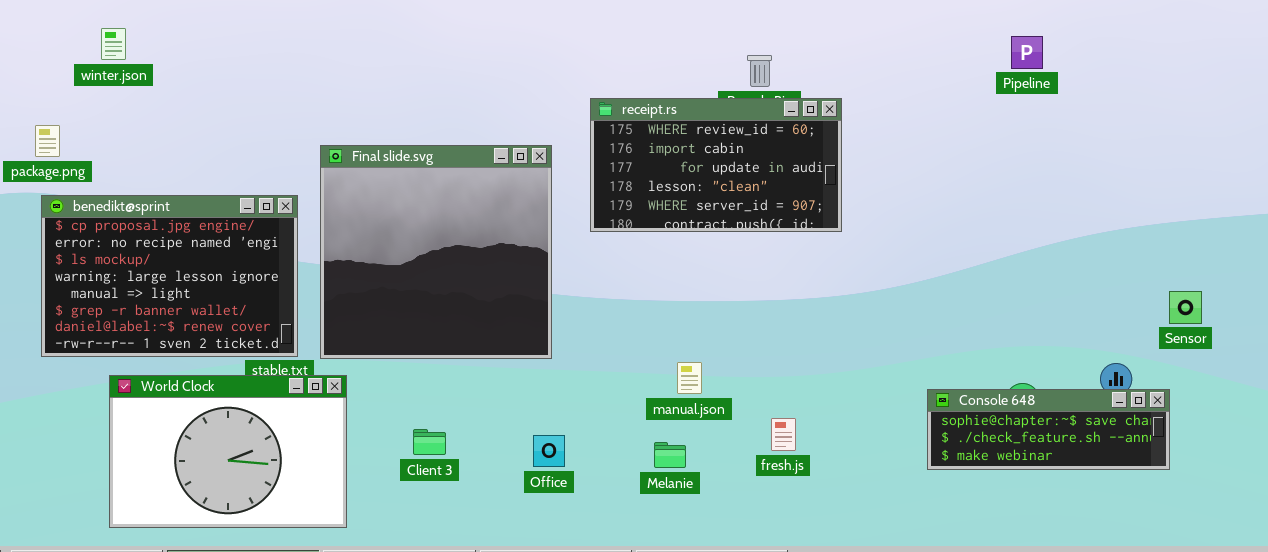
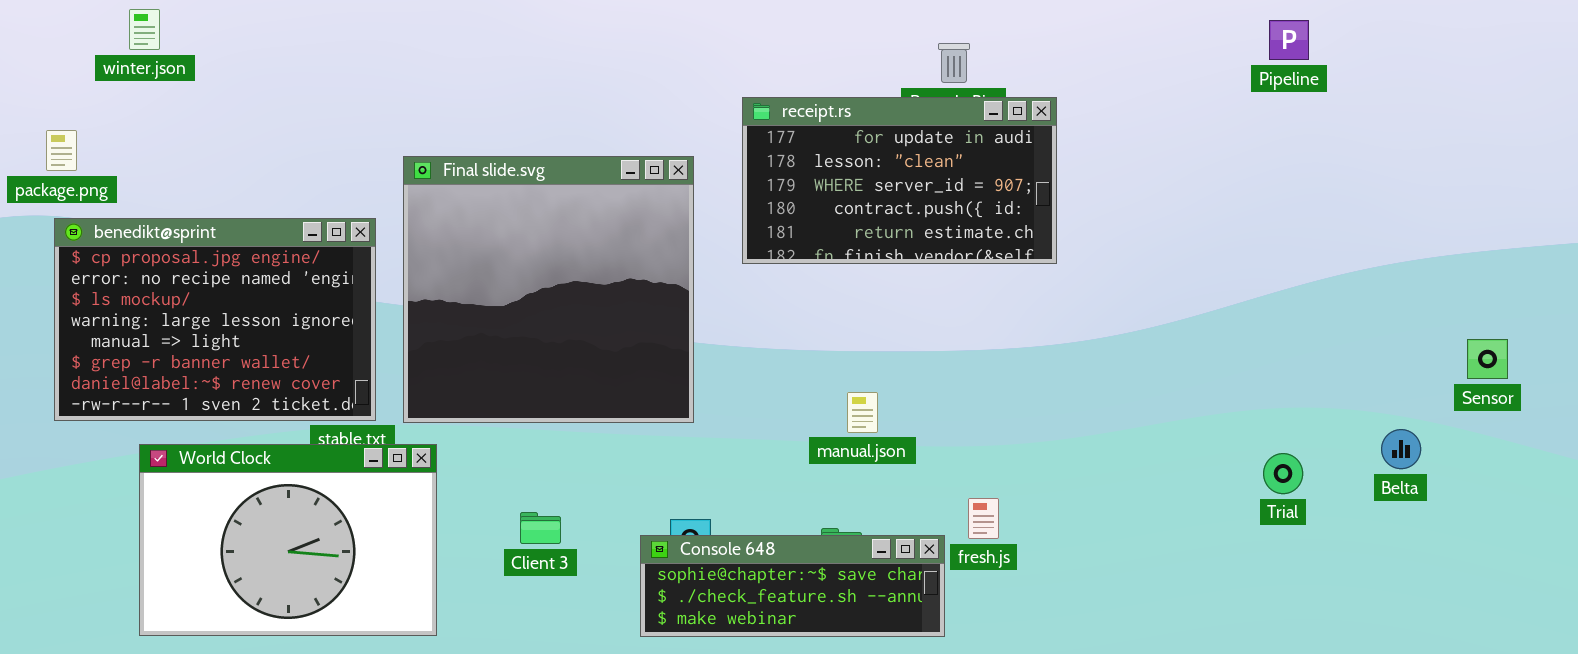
receipt.rs: [590,98,842,232] -> [742,97,1057,264], scrolled down 2 rows
manual.json: [677,362,702,394] -> [847,392,878,433], moved
Console 648: [927,389,1170,470] -> [640,535,945,637], moved

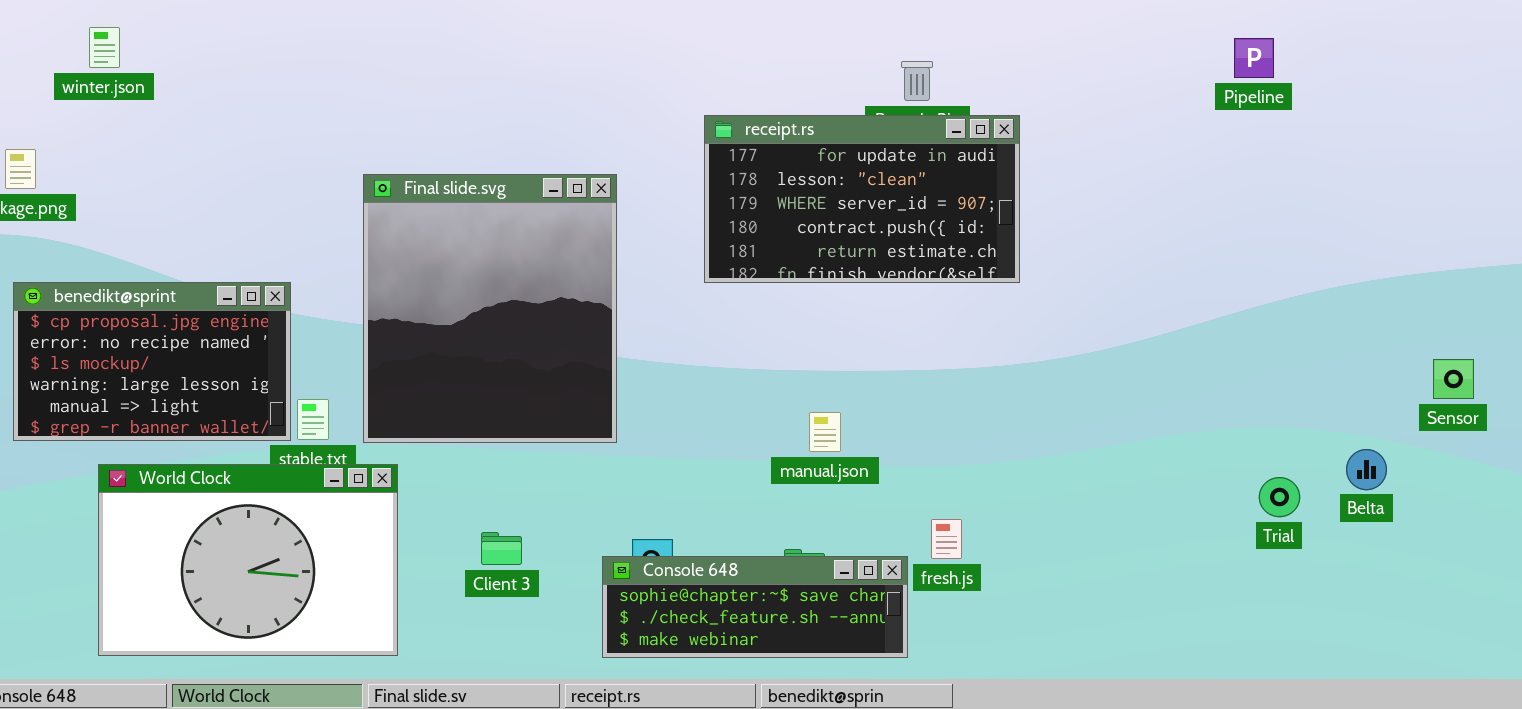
Final slide.svg: [403,156,694,423] -> [363,174,617,443], resized
benedikt@sprint: [54,218,376,421] -> [13,282,291,441], resized
Trial: [1263,453,1303,494] -> [1259,477,1300,517], moved

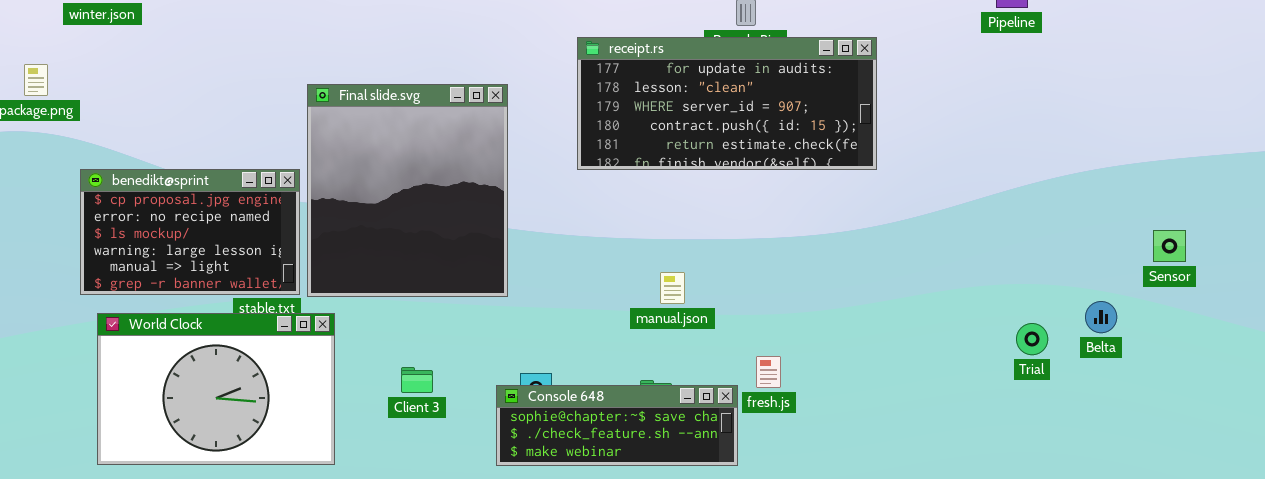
receipt.rs: [704,115,1020,283] -> [577,37,877,170], resized
benedikt@sprint: [13,282,291,441] -> [80,169,300,295], moved

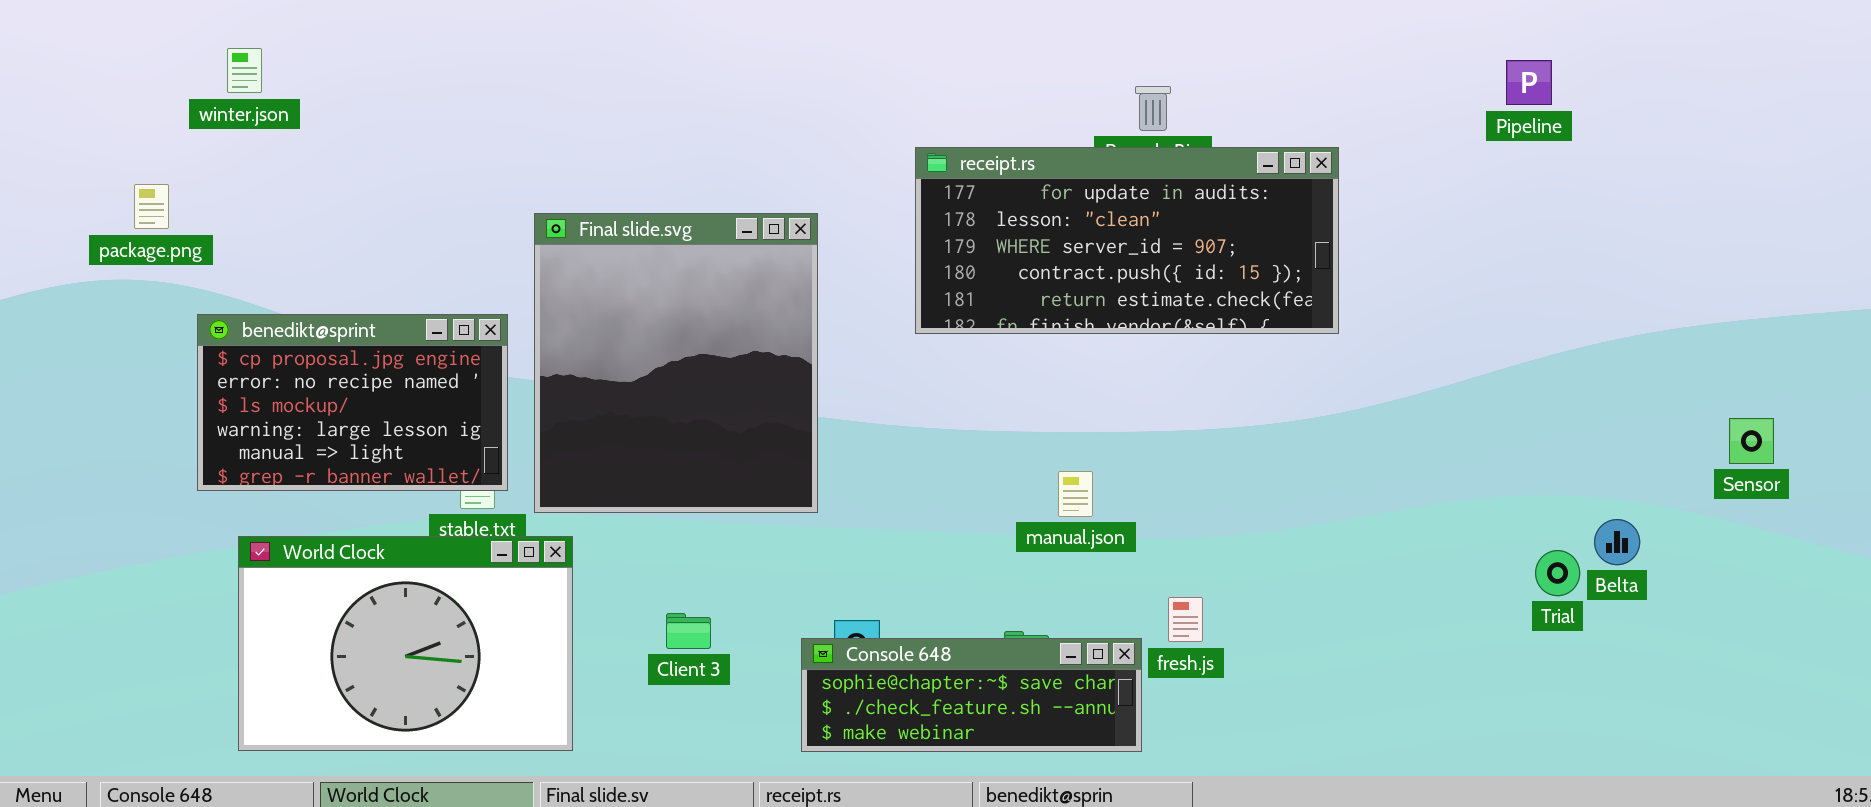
benedikt@sprint: [80,169,300,295] -> [197,314,508,491], moved
manual.json: [660,272,685,304] -> [1058,471,1093,517], moved
Belta: [1085,301,1117,333] -> [1594,519,1640,565], moved

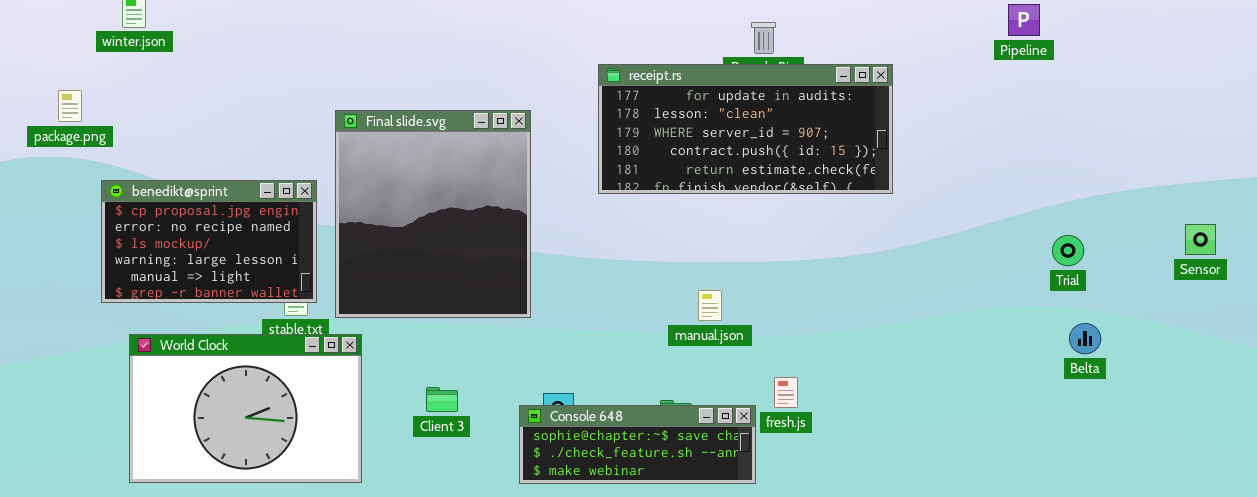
Sensor: [1729,418,1774,464] -> [1185,224,1216,255], moved
Trial: [1535,550,1580,596] -> [1052,235,1084,266], moved

